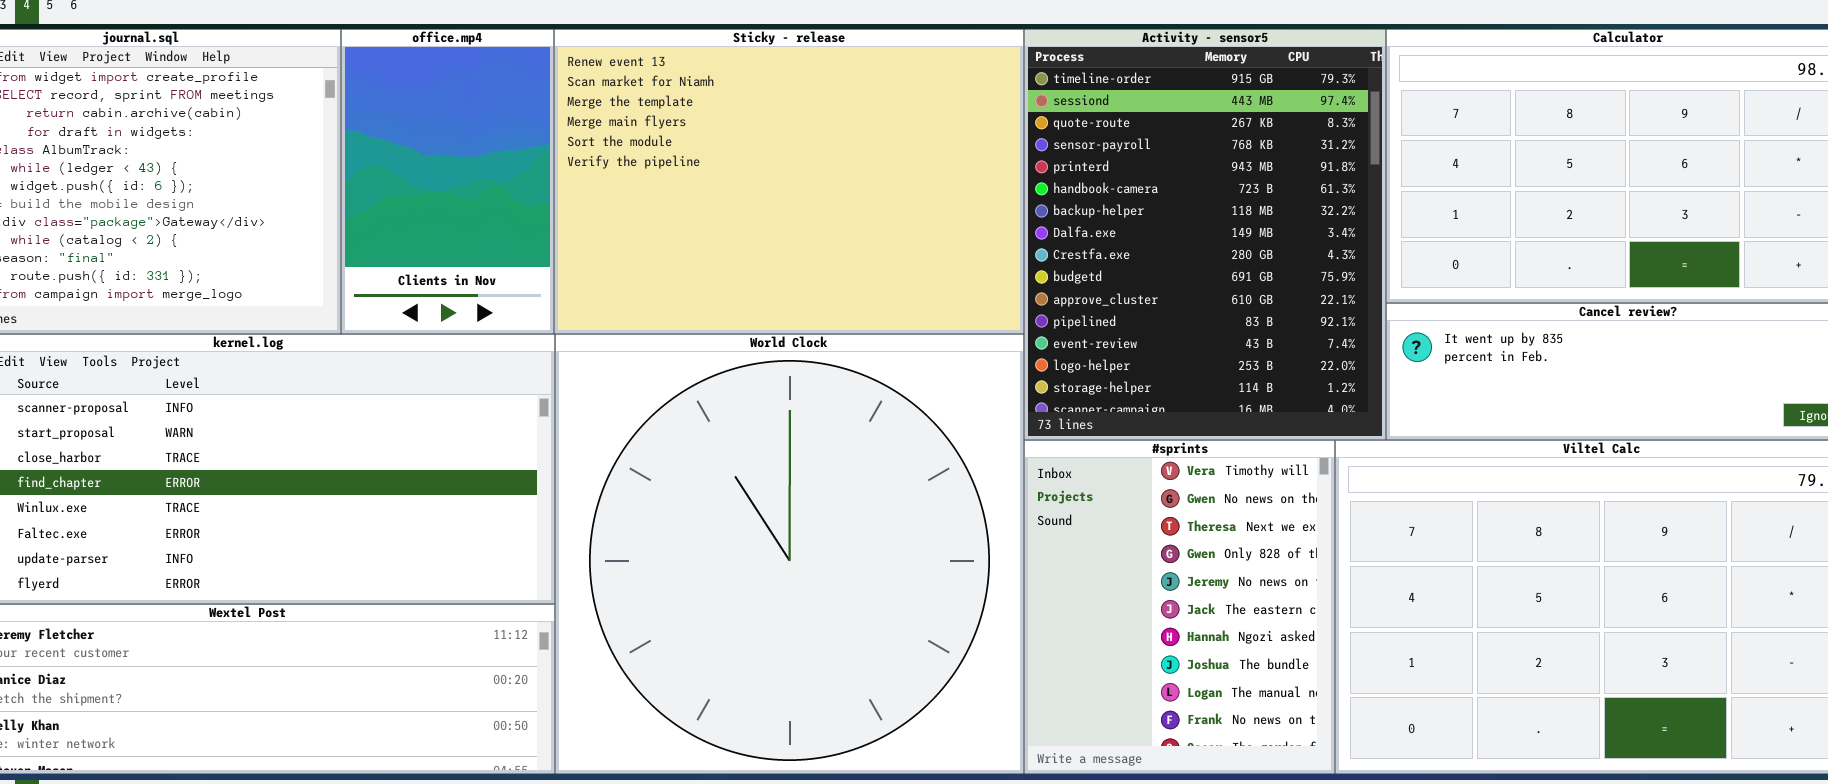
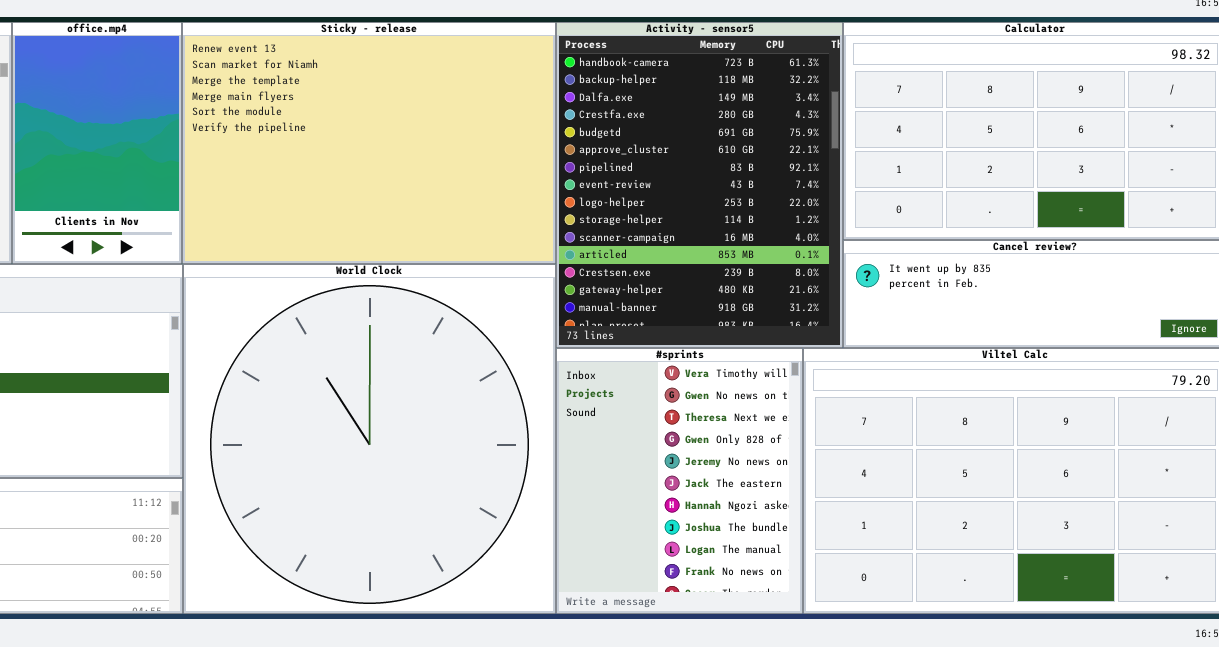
Activity - sensor5: [1024,29,1386,440] -> [556,22,843,348], scrolled down 5 rows

